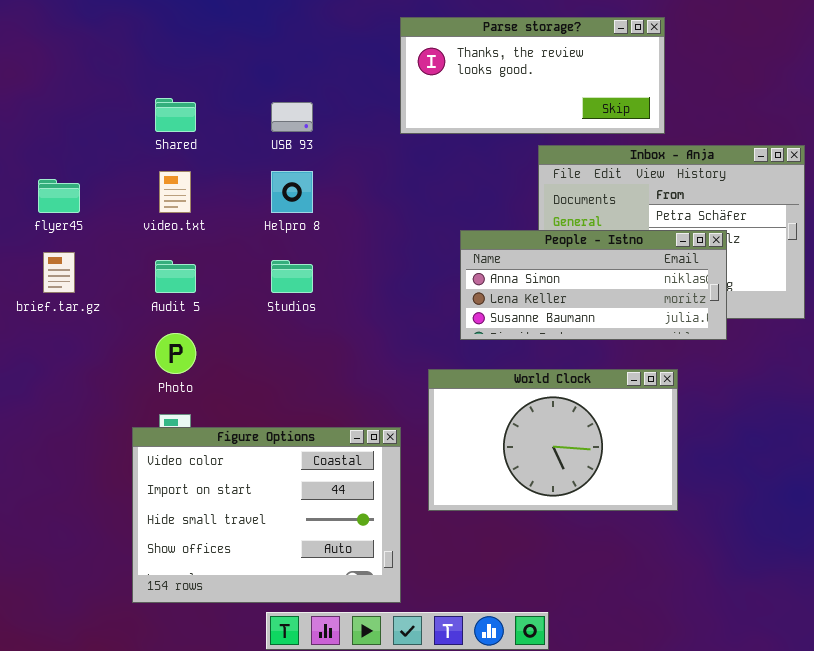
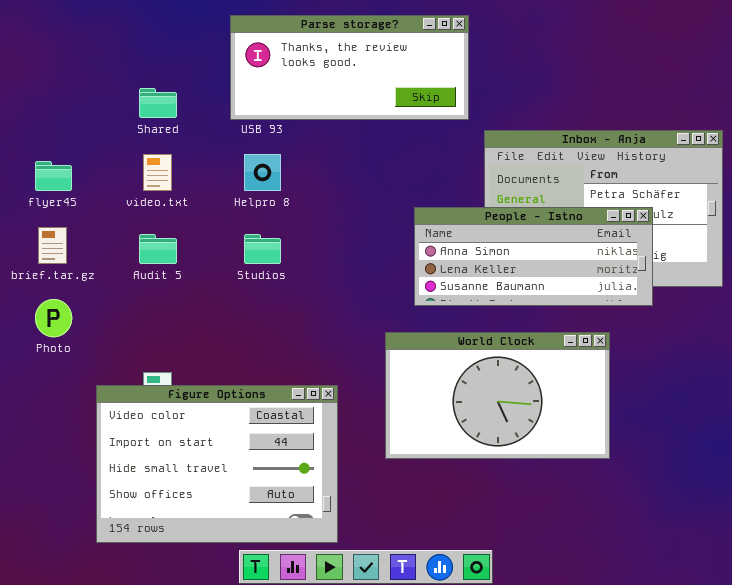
Parse storage?: [400,17,665,134] -> [230,15,469,120], moved
Photo: [155,333,196,374] -> [35,299,72,337], moved
Figure Options: [132,427,401,603] -> [96,385,338,543], moved

